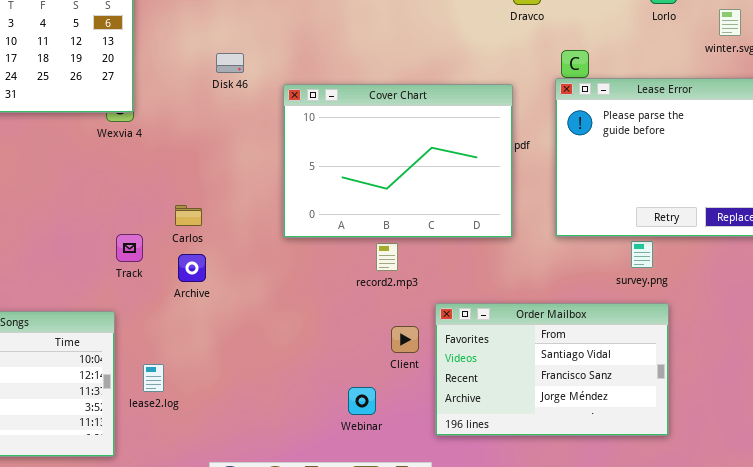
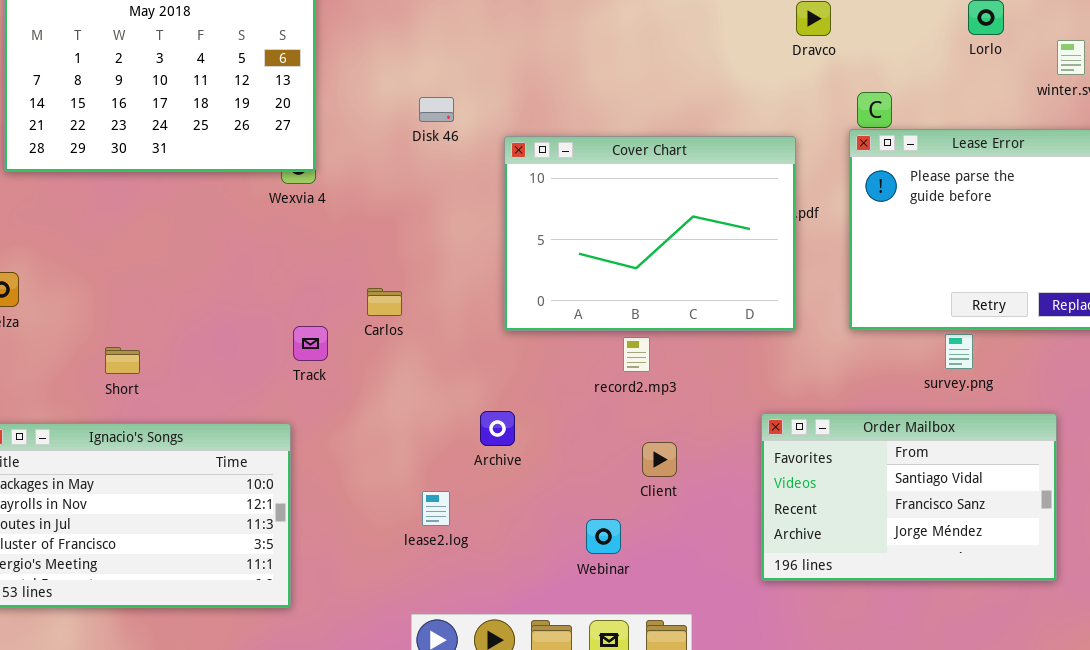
Archive: [178,254,206,282] -> [480,411,515,446], moved
Order Mailbox: [435,303,669,436] -> [761,413,1057,581], moved
lease2.log: [143,364,164,392] -> [422,491,450,526], moved

